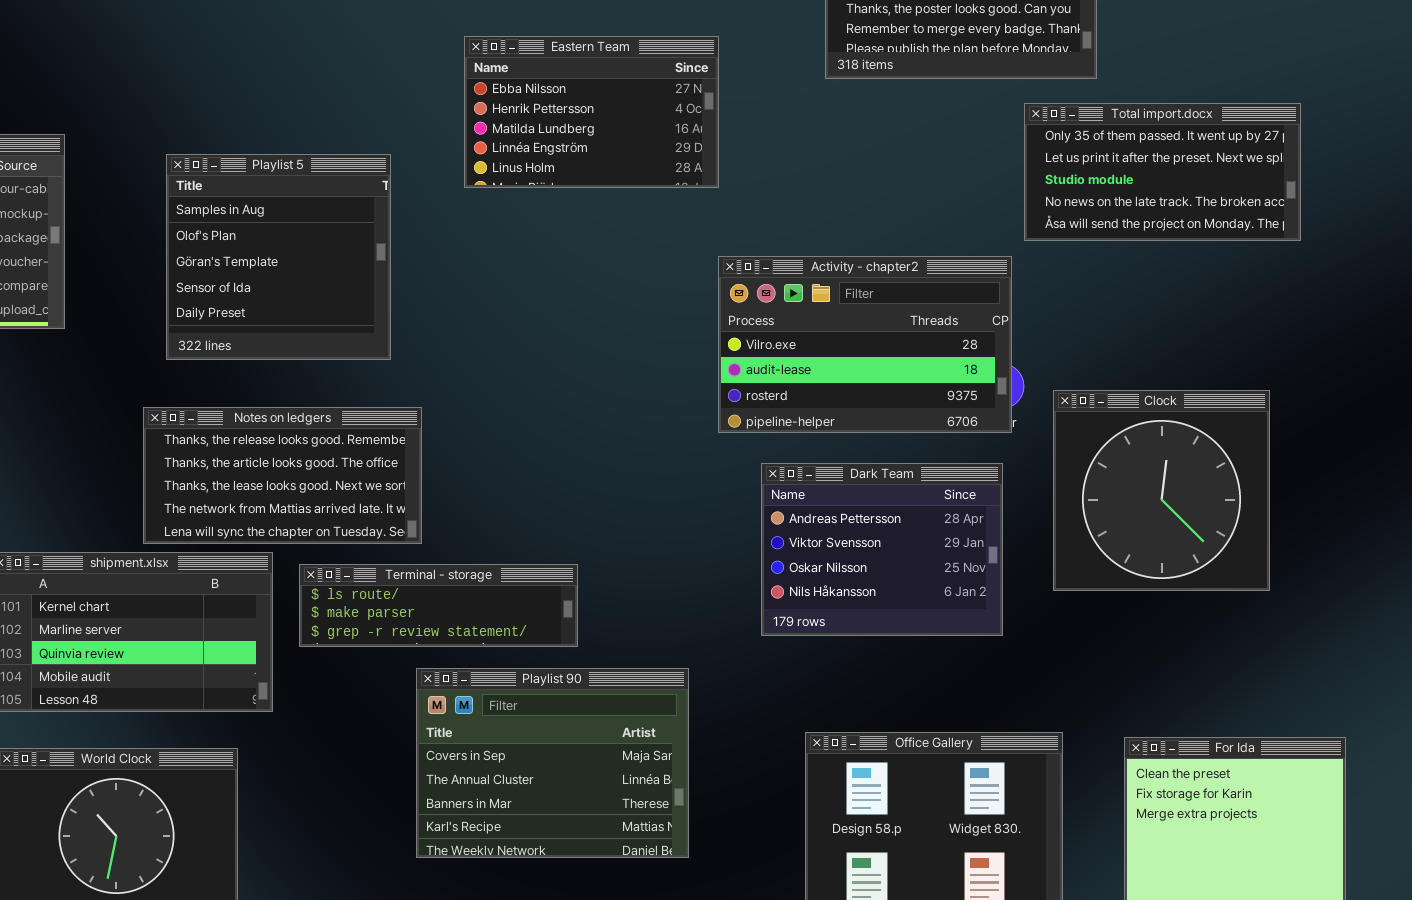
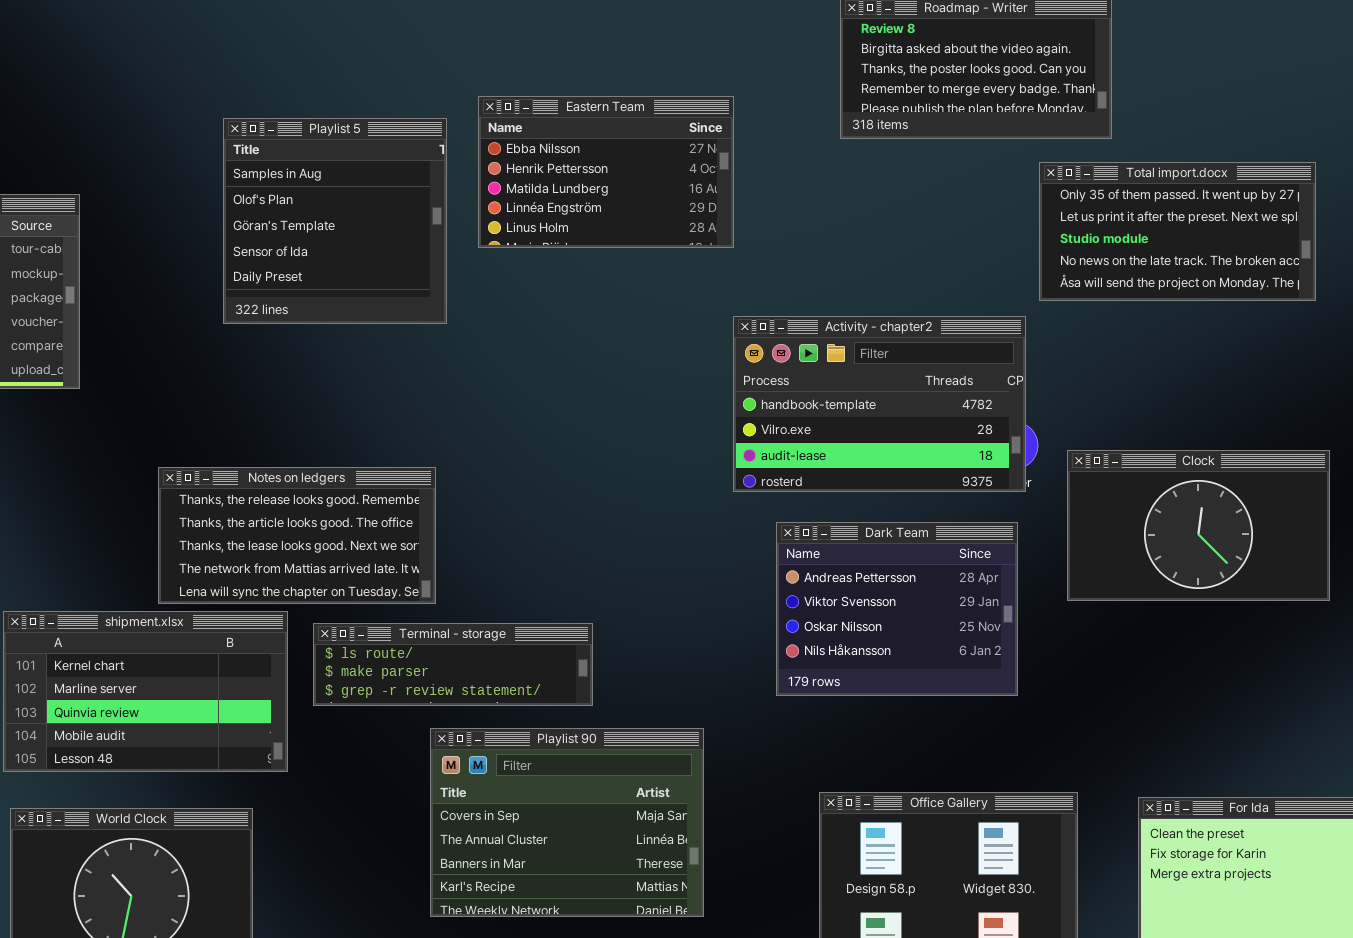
Playlist 5: [166,154,391,360] -> [223,118,447,324], moved
Activity - chapter2: [718,256,1012,433] -> [733,316,1026,492], scrolled up 1 row
Clock: [1053,390,1270,591] -> [1067,450,1330,601], resized

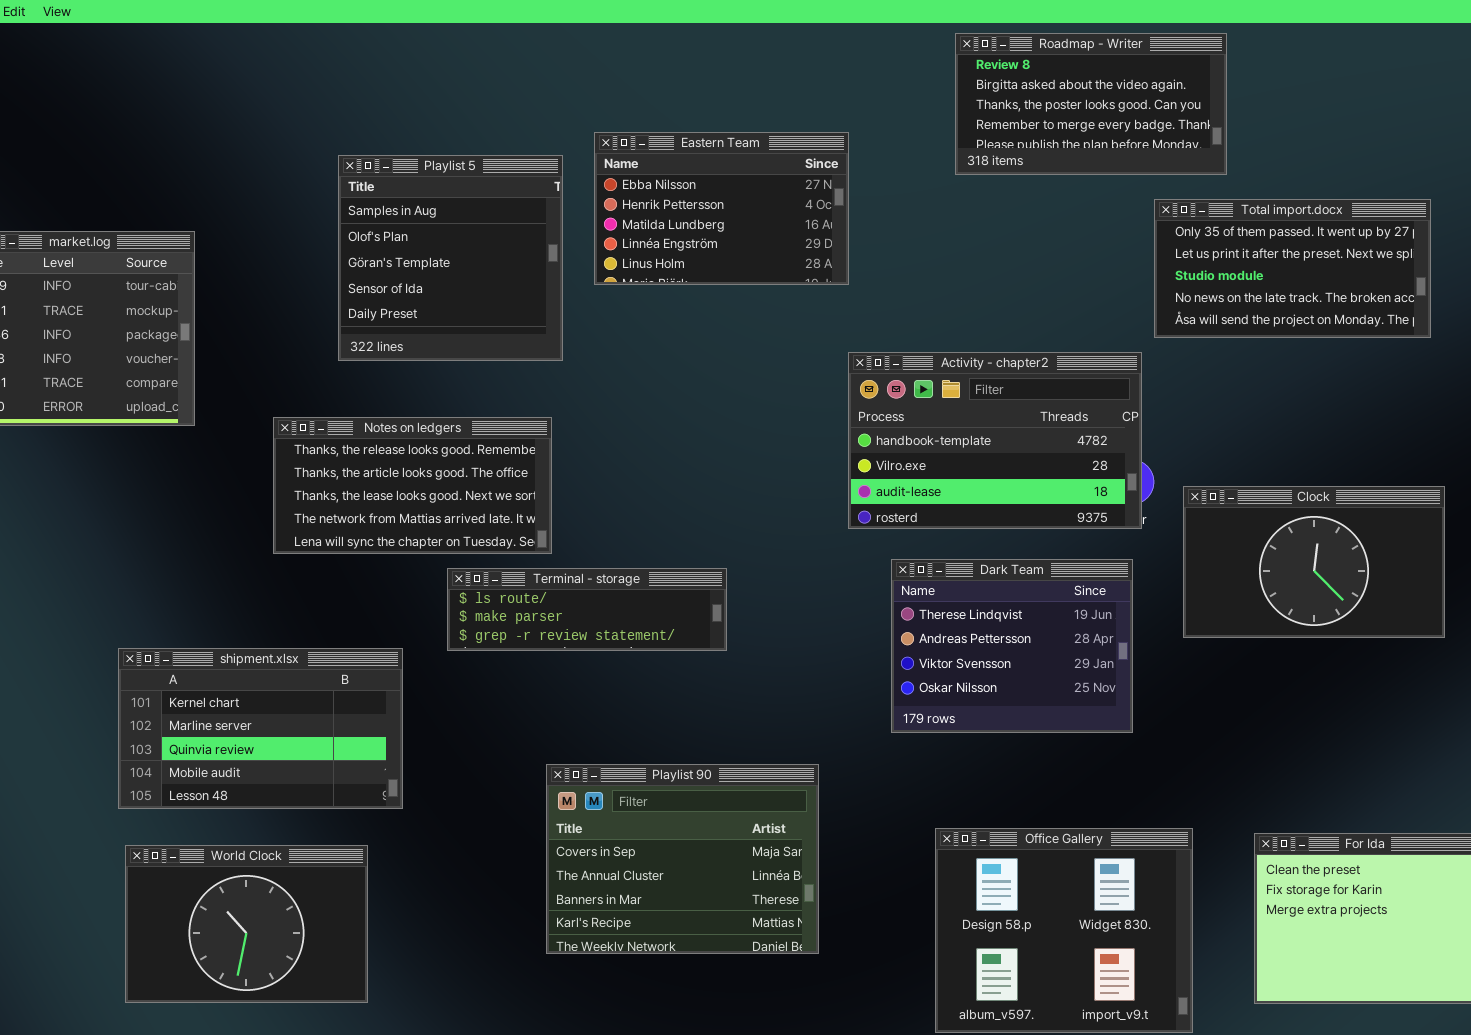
Notes on ledgers: [158,467,436,604] -> [273,417,552,554], moved
Dark Team: [776,522,1018,696] -> [891,559,1133,733], scrolled up 1 row
Terminal - storage: [313,623,593,706] -> [447,568,727,651], moved

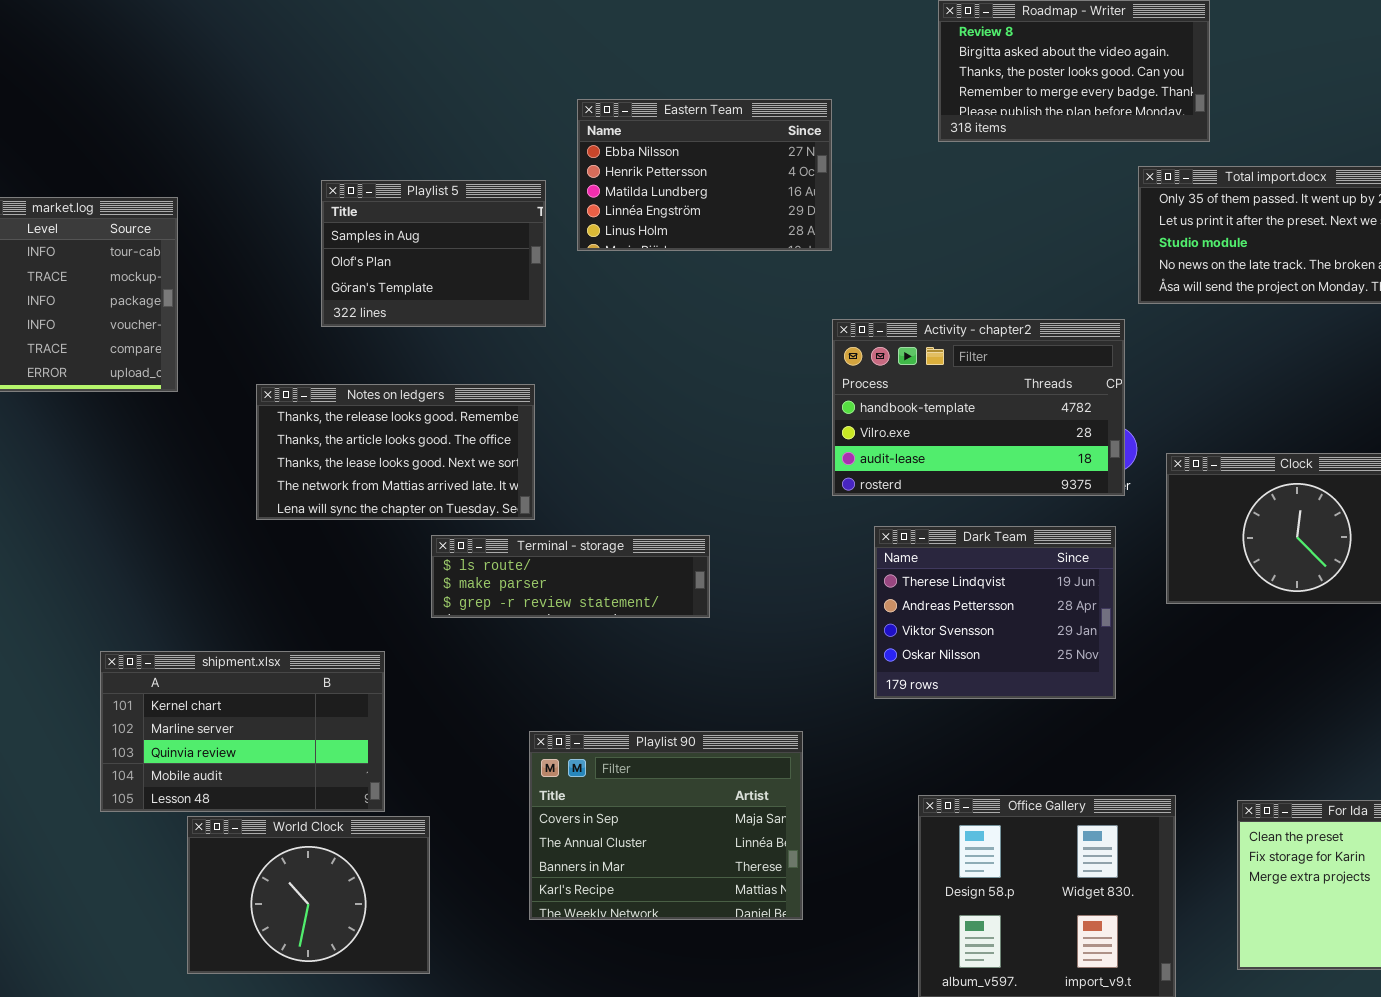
Playlist 5: [338,155,563,361] -> [321,180,546,327], resized
shipment.xlsx: [118,648,403,809] -> [100,651,385,812], moved
World Clock: [125,845,368,1003] -> [187,816,430,974], moved

